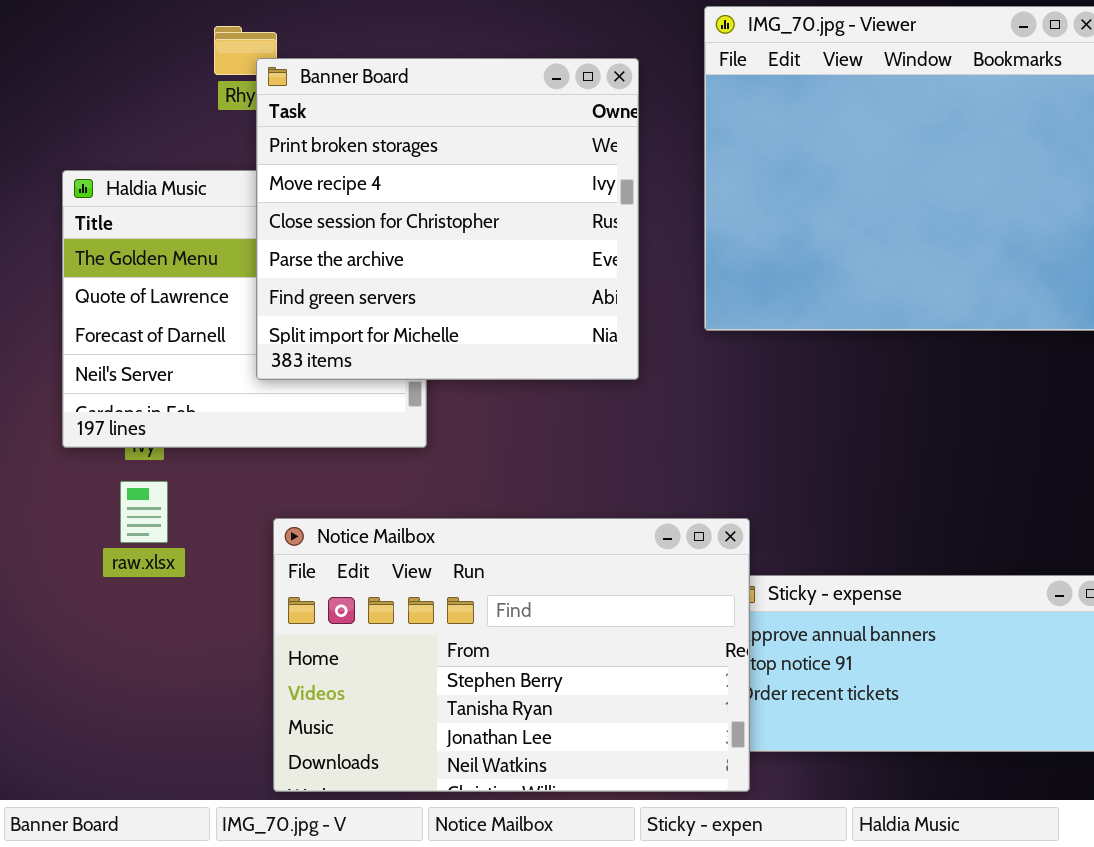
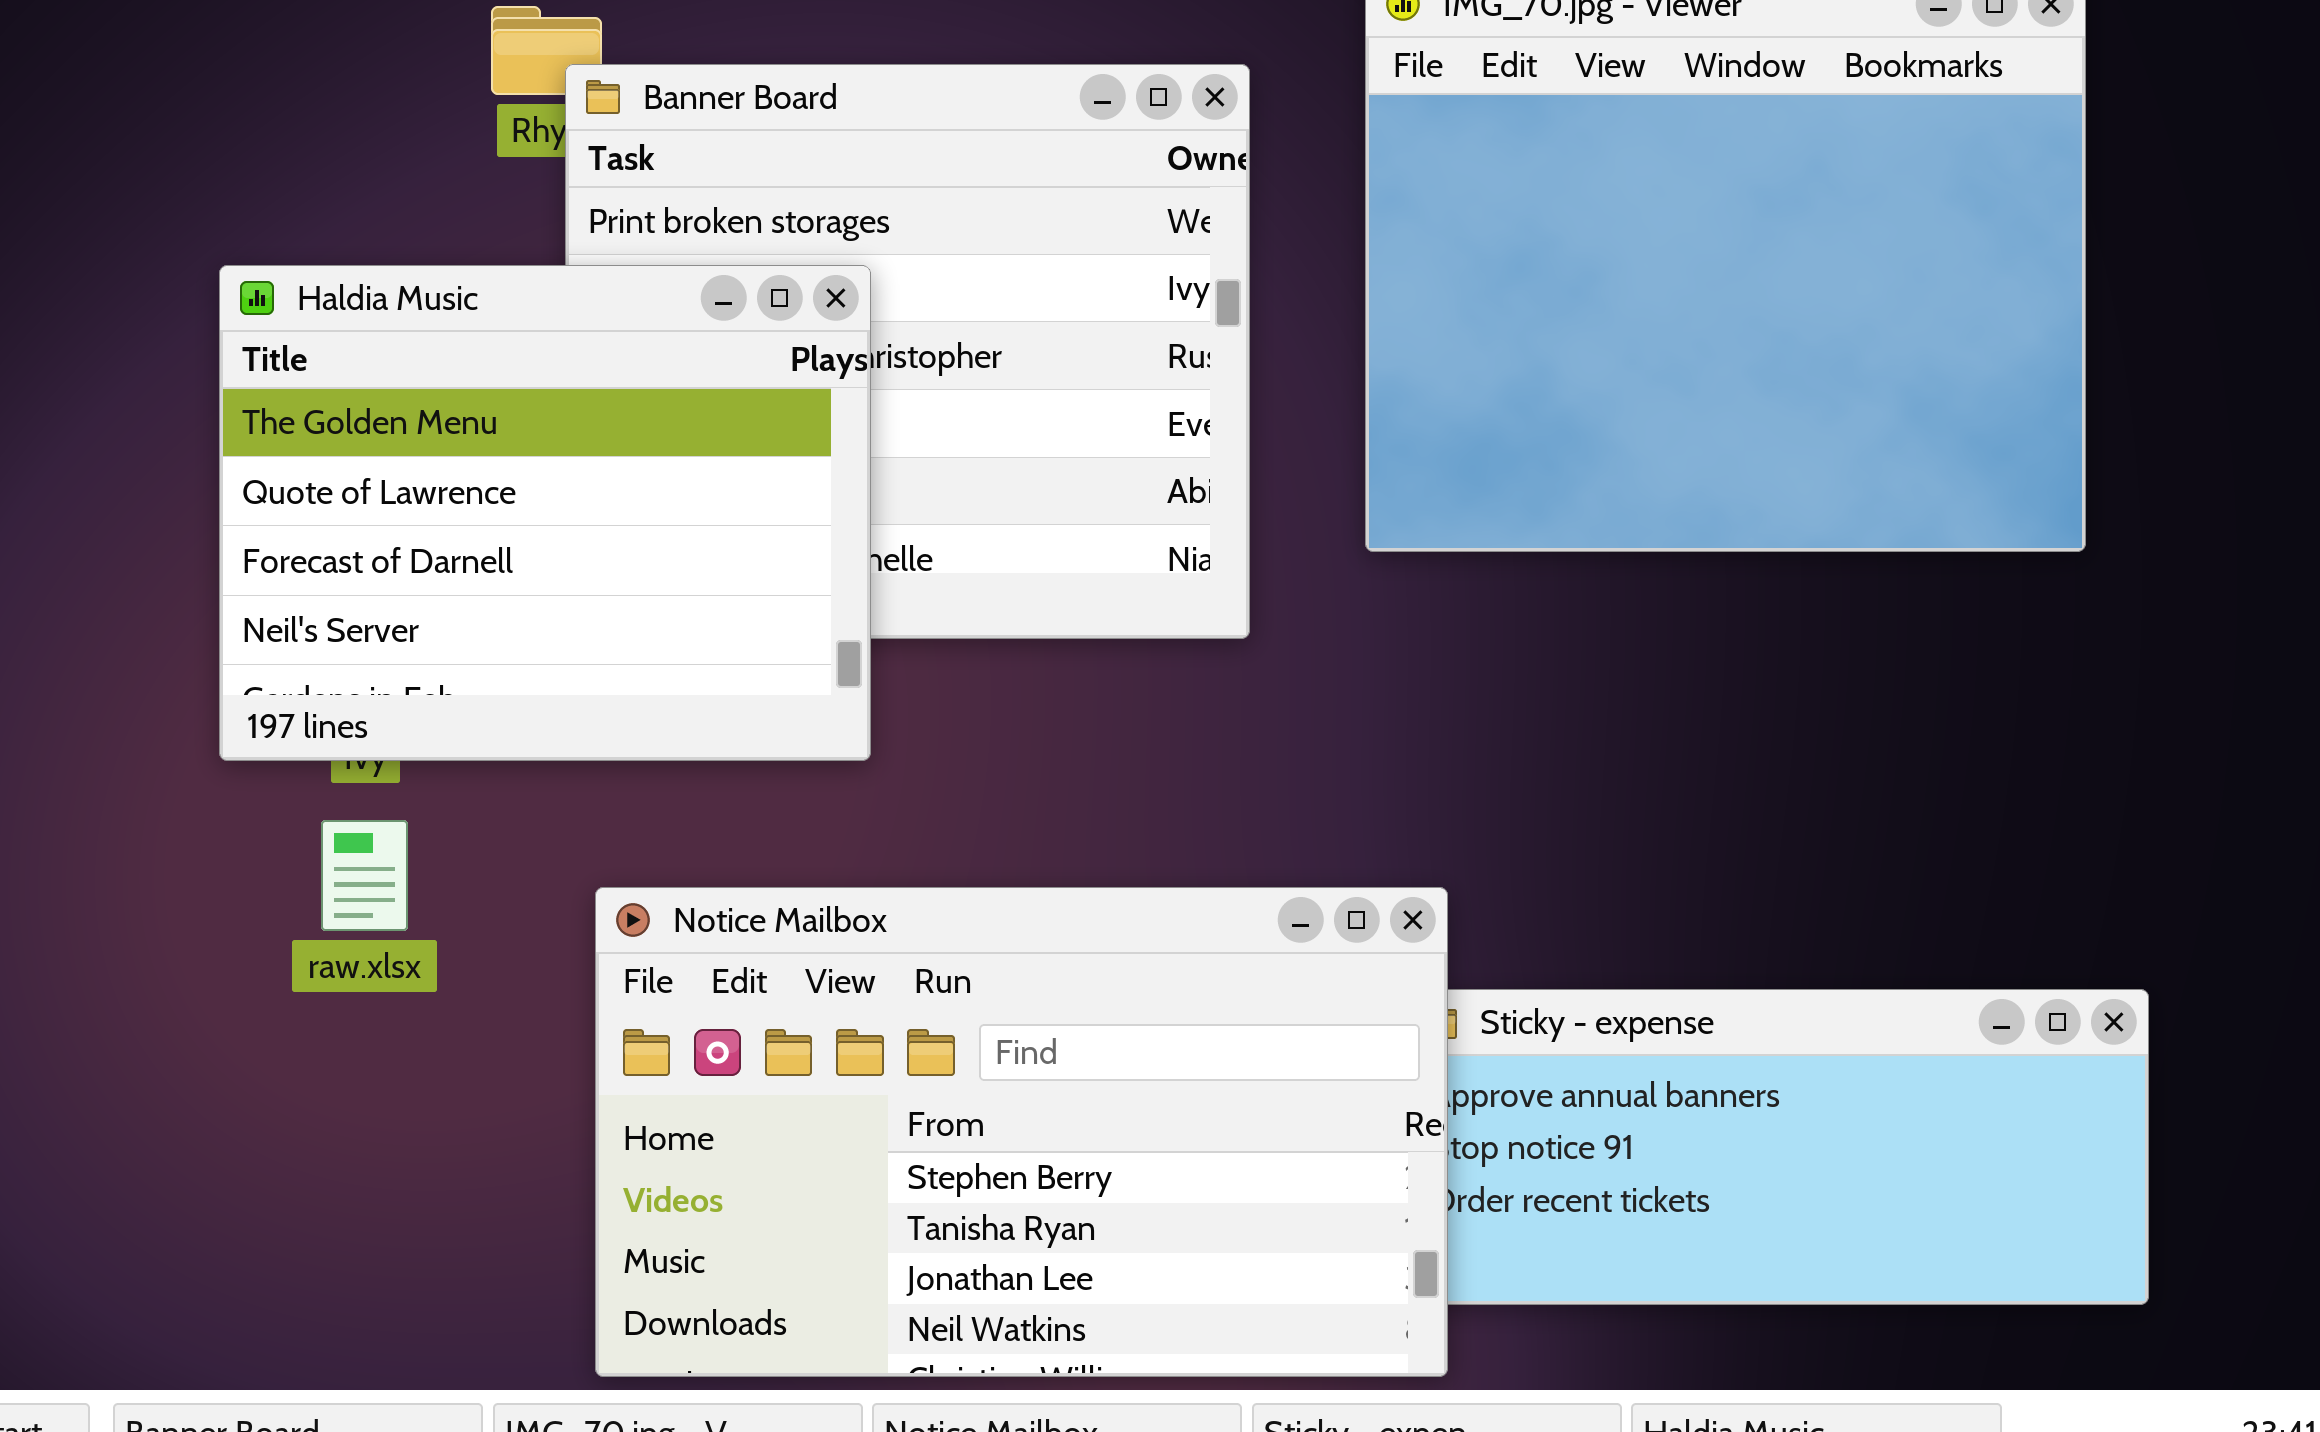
Haldia Music: [62,170,427,448] -> [219,265,871,761], raised

